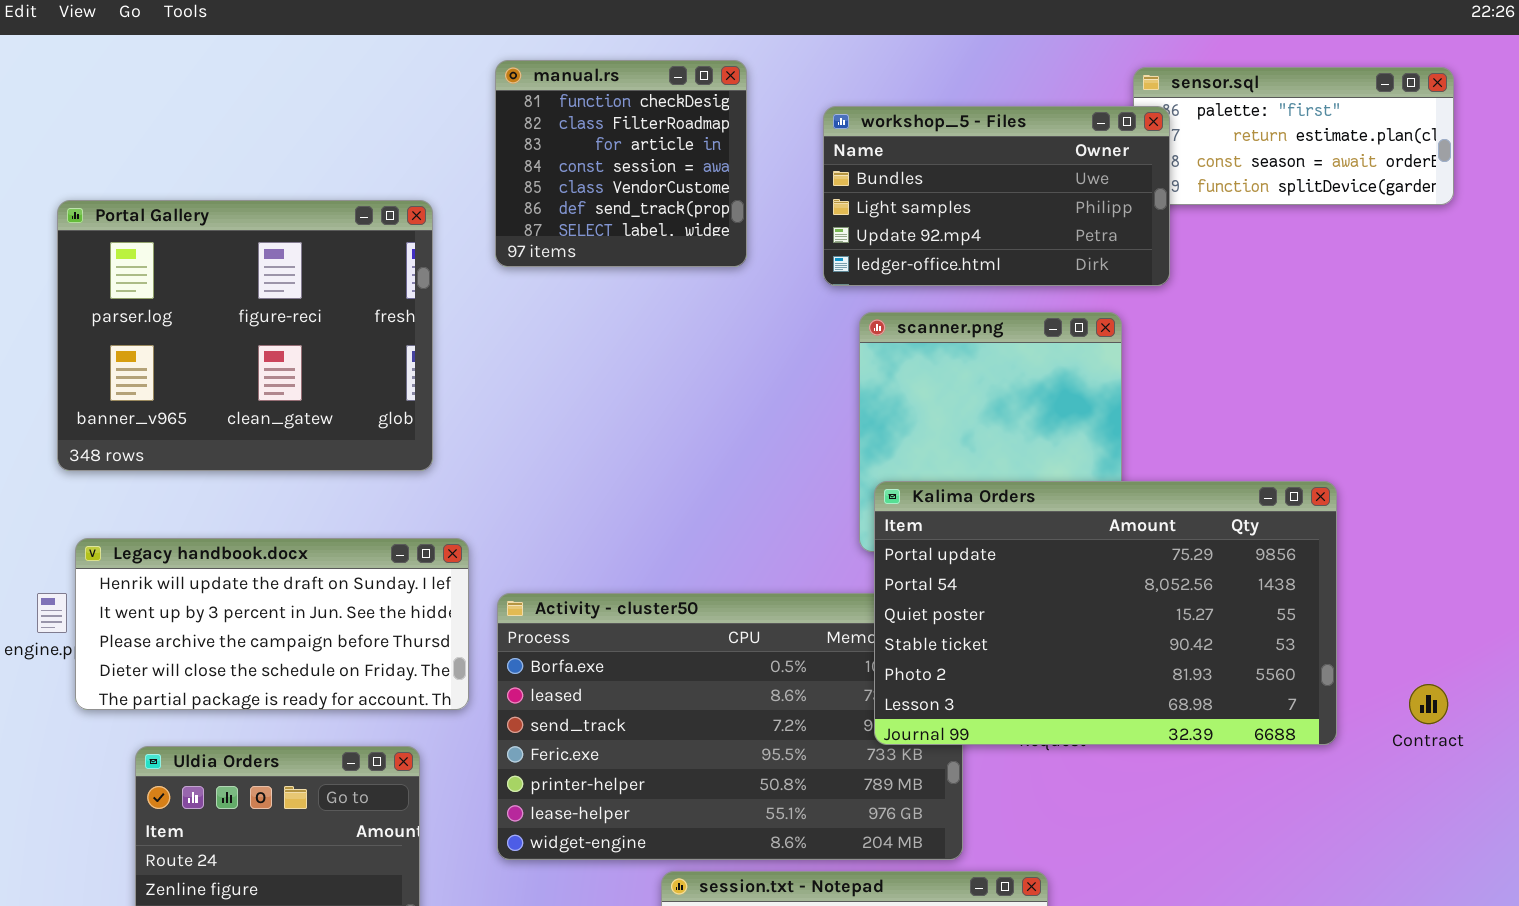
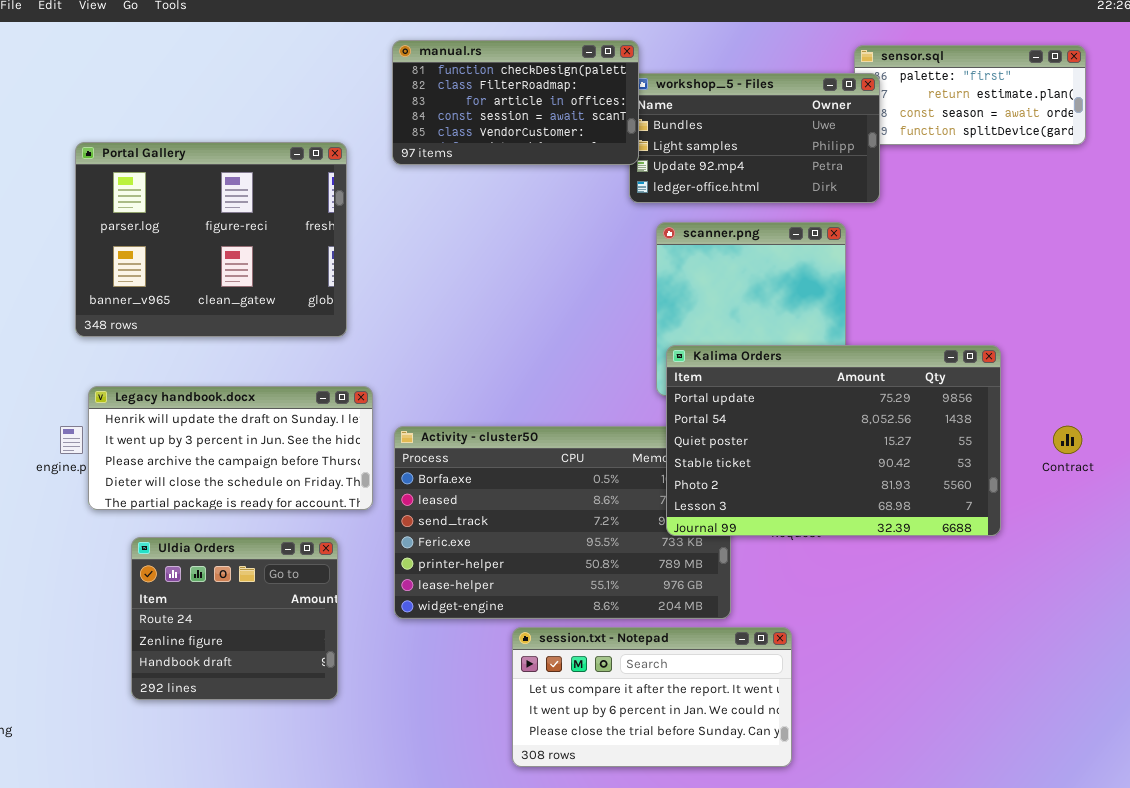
manual.rs: [495,60,747,267] -> [392,40,639,165], resized
Contract: [1409,684,1448,724] -> [1053,426,1082,454], moved

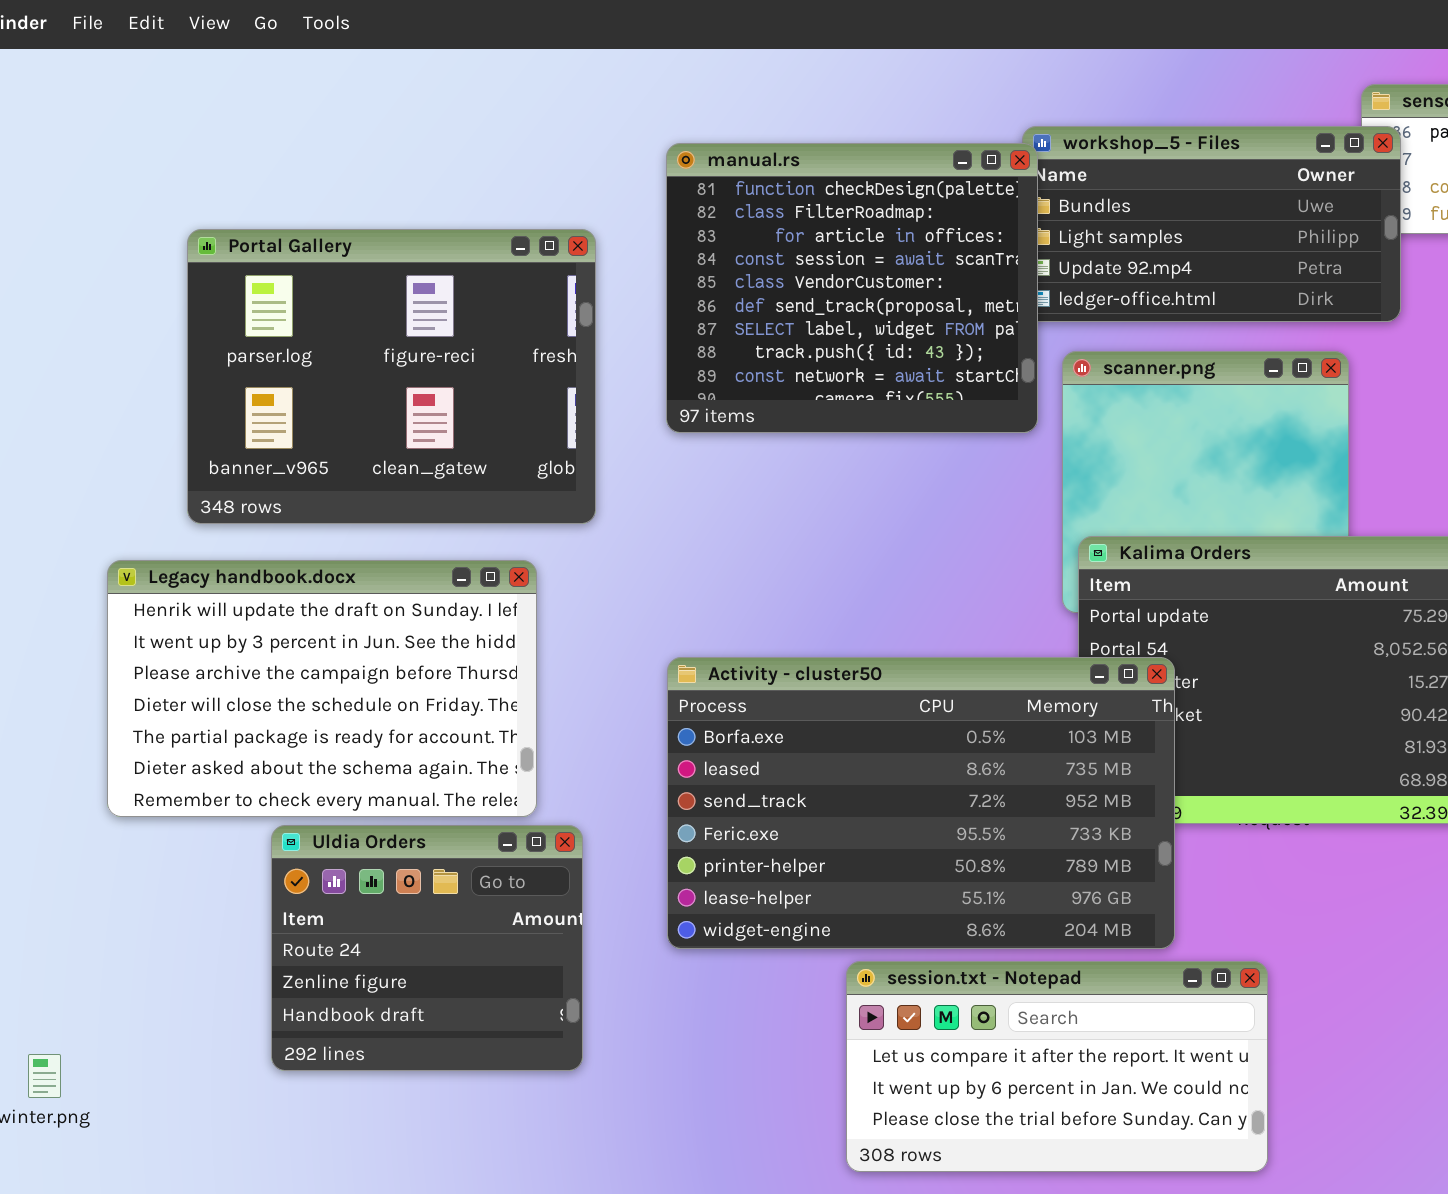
manual.rs: [392,40,639,165] -> [666,143,1038,433], moved, resized
Legacy handbook.docx: [88,386,373,510] -> [107,560,537,817], moved, resized
Activity - cluster50: [394,426,731,619] -> [667,657,1175,949], raised

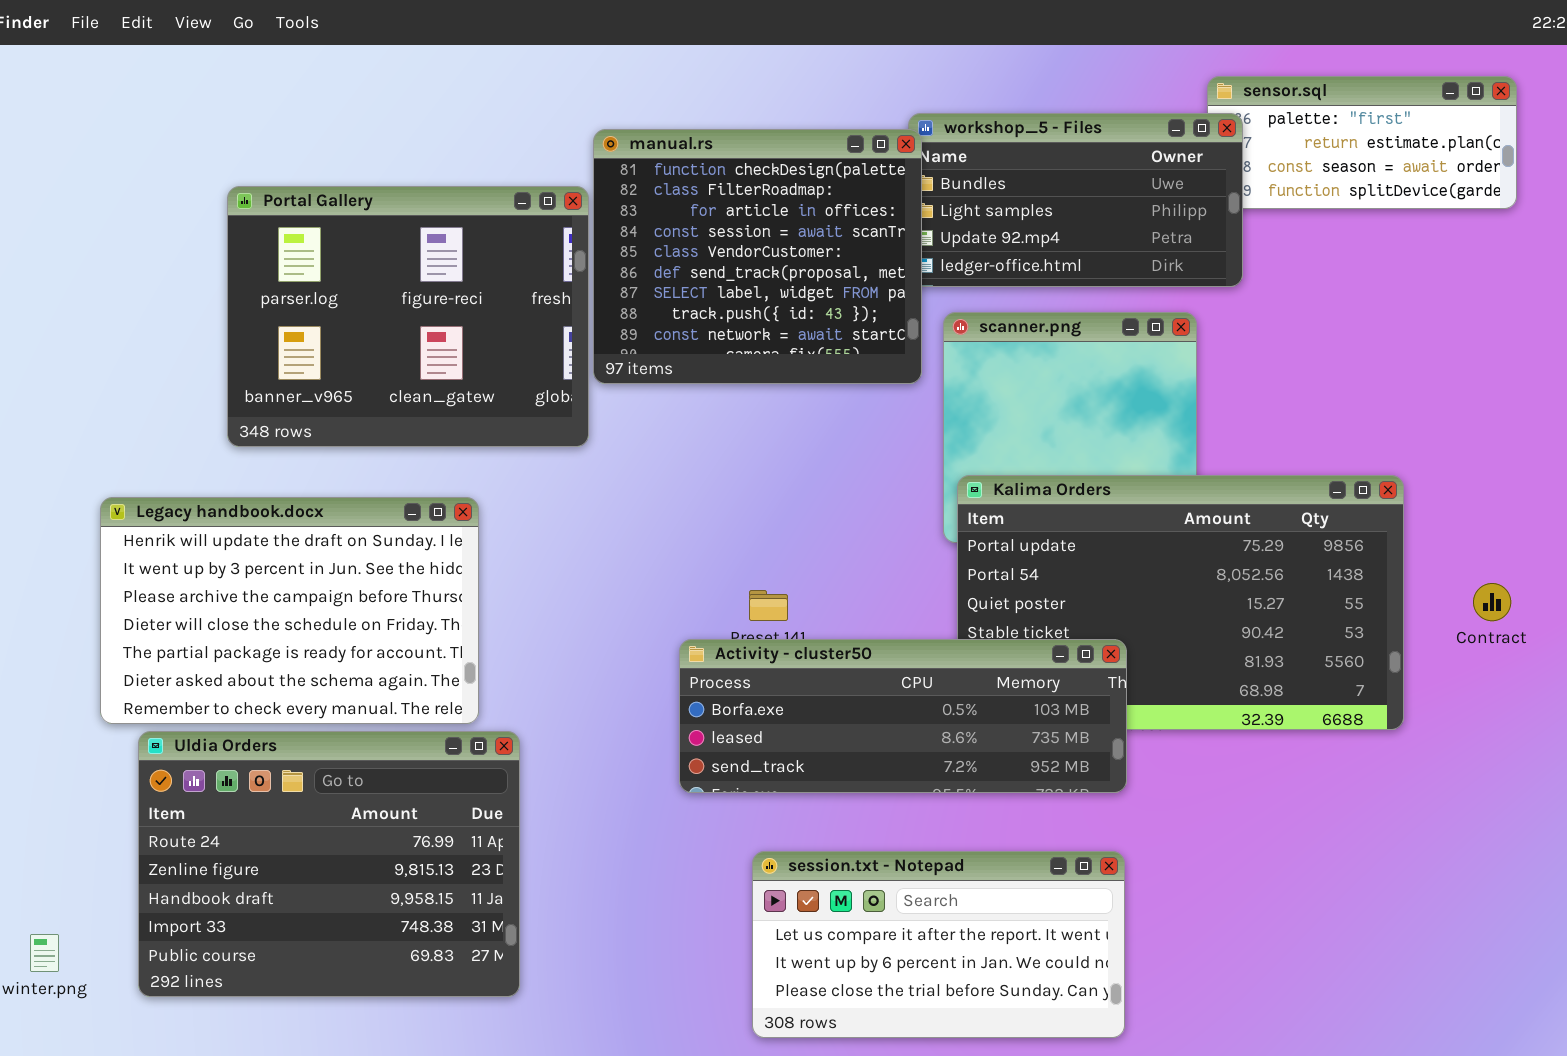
Portal Gallery: [187,229,596,524] -> [227,186,589,447], moved
Activity - cluster50: [667,657,1175,949] -> [679,639,1127,793], moved, resized
Uldia Orders: [271,825,583,1071] -> [138,731,520,997], resized

